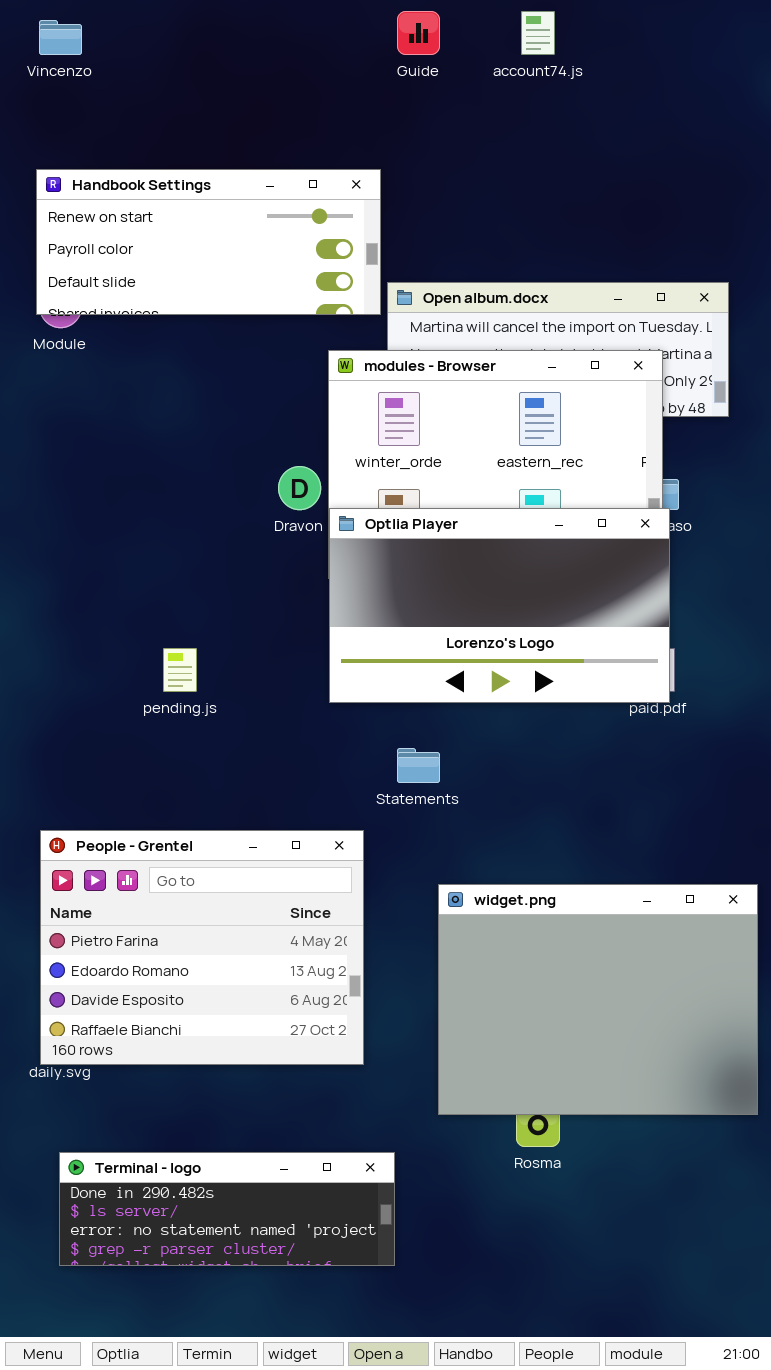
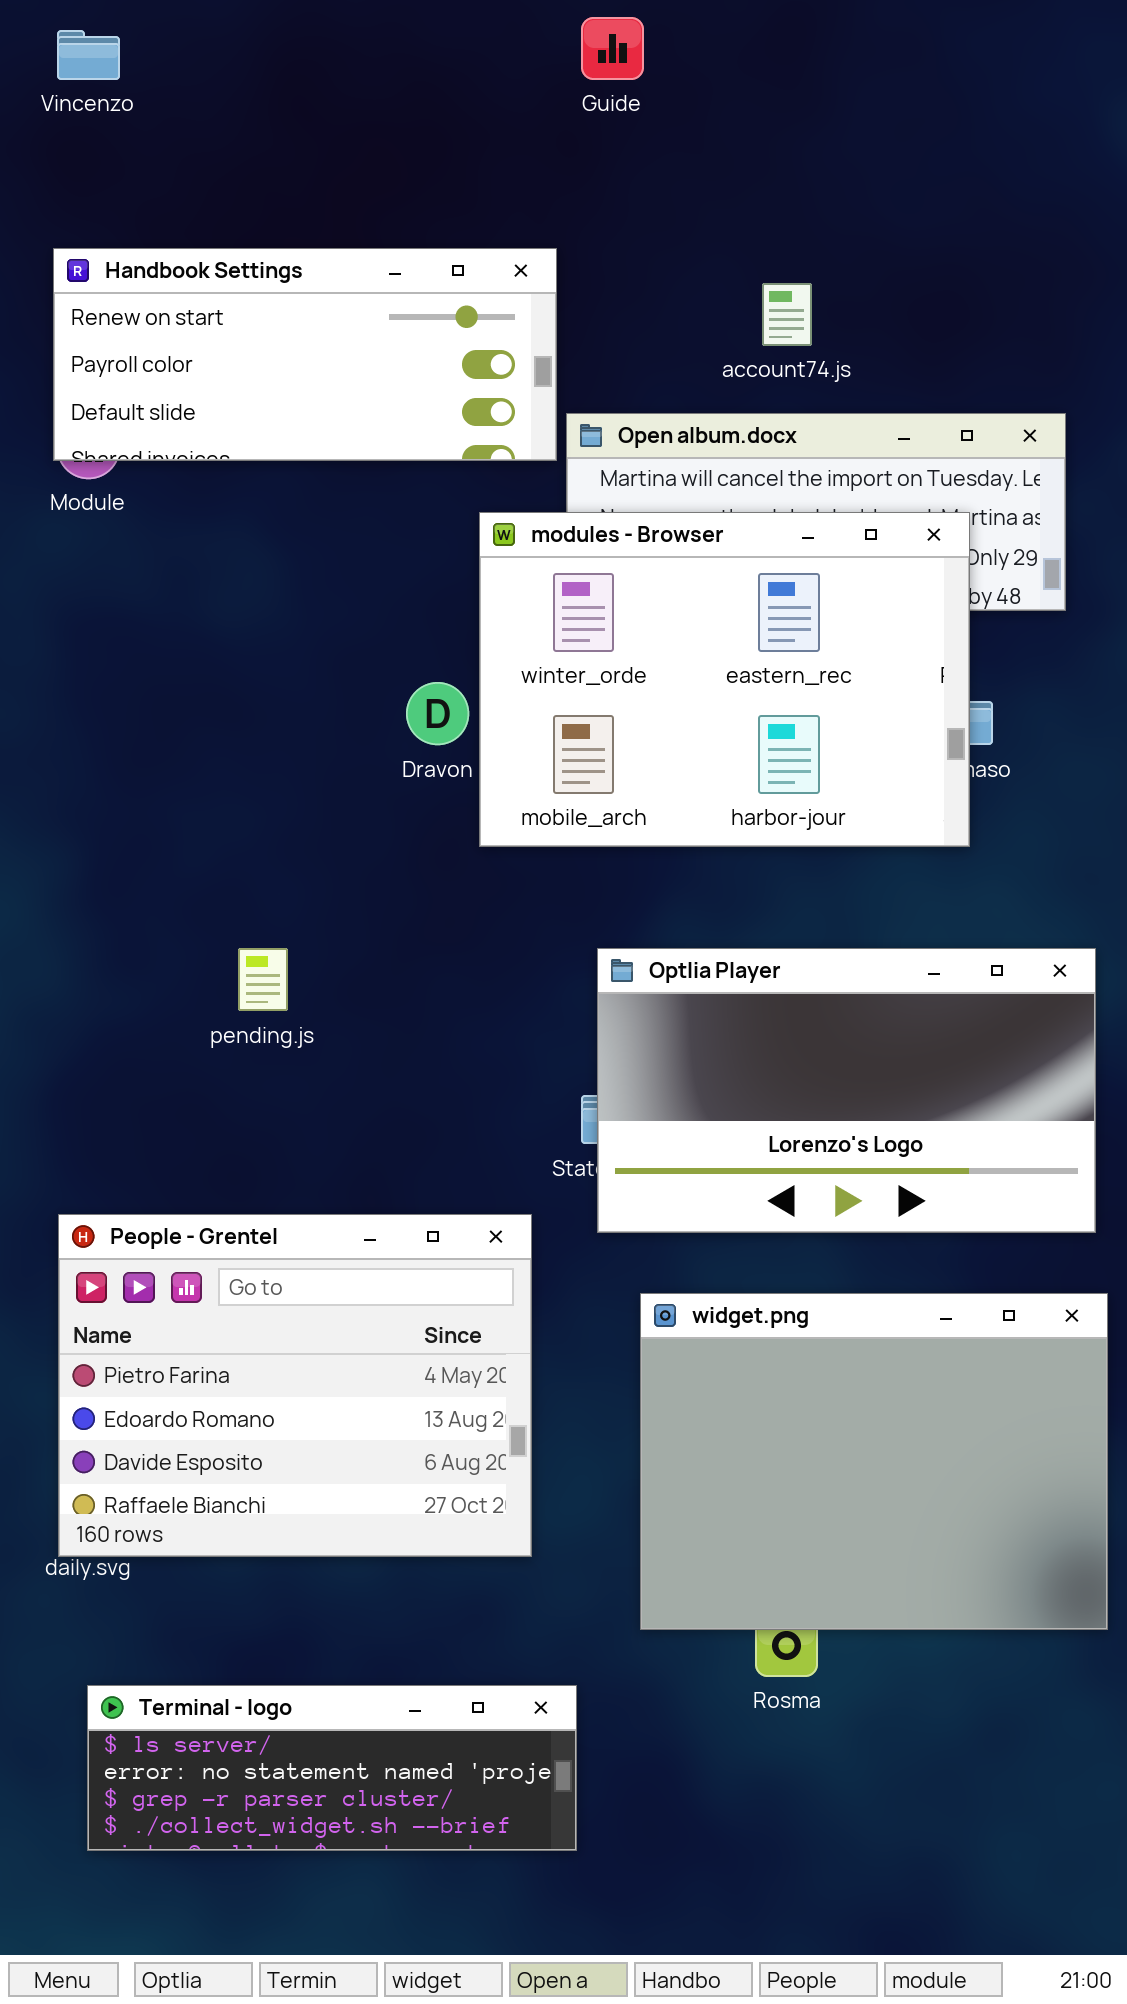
account74.js: [521,11,555,55] -> [762,283,812,346], moved
Optlia Player: [329,508,670,703] -> [597,948,1096,1233], moved
Terminal - logo: [59,1152,395,1266] -> [87,1685,577,1851], scrolled down 1 row

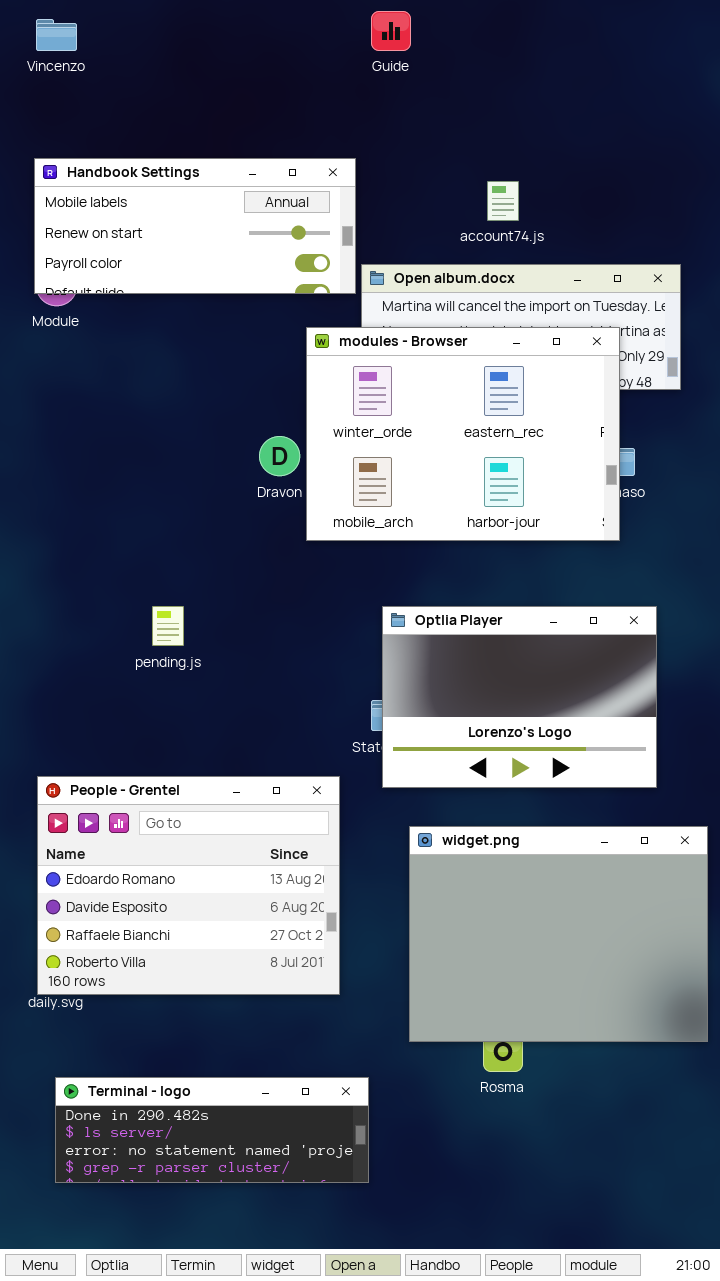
Handbook Settings: [53,248,557,461] -> [34,158,356,294], scrolled up 1 row
Optlia Player: [597,948,1096,1233] -> [382,606,657,788], resized
People - Grentel: [58,1214,532,1557] -> [37,776,340,995], scrolled down 1 row
Terminal - logo: [87,1685,577,1851] -> [55,1077,369,1183], scrolled up 1 row

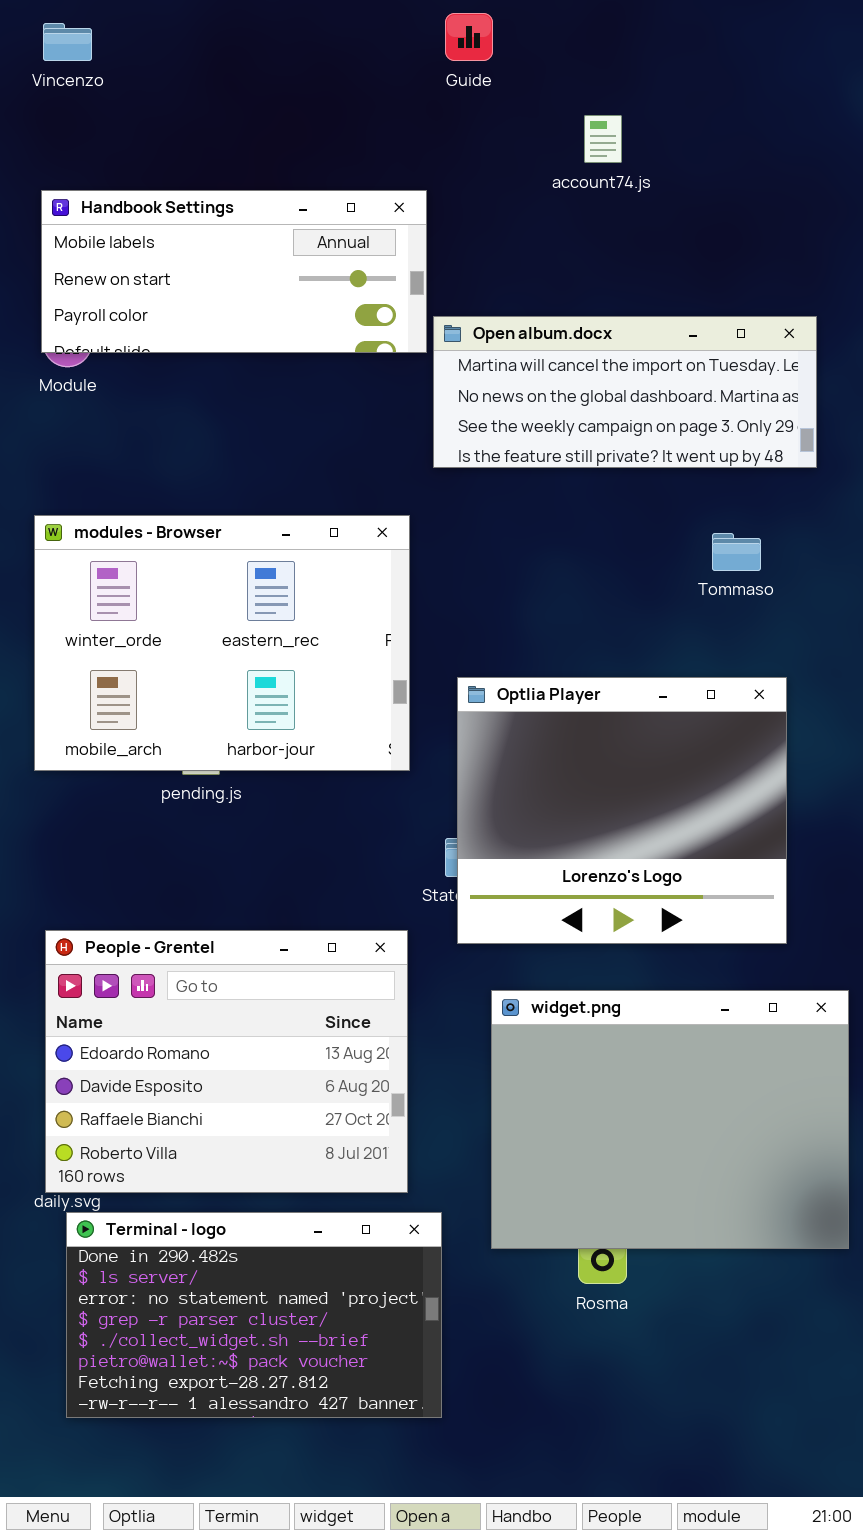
account74.js: [487,181,519,221] -> [584,115,622,163], moved
modules - Browser: [306,327,620,541] -> [34,515,410,771], moved
Optlia Player: [382,606,657,788] -> [457,677,787,944], resized
Terminal - logo: [55,1077,369,1183] -> [66,1212,442,1418], resized

